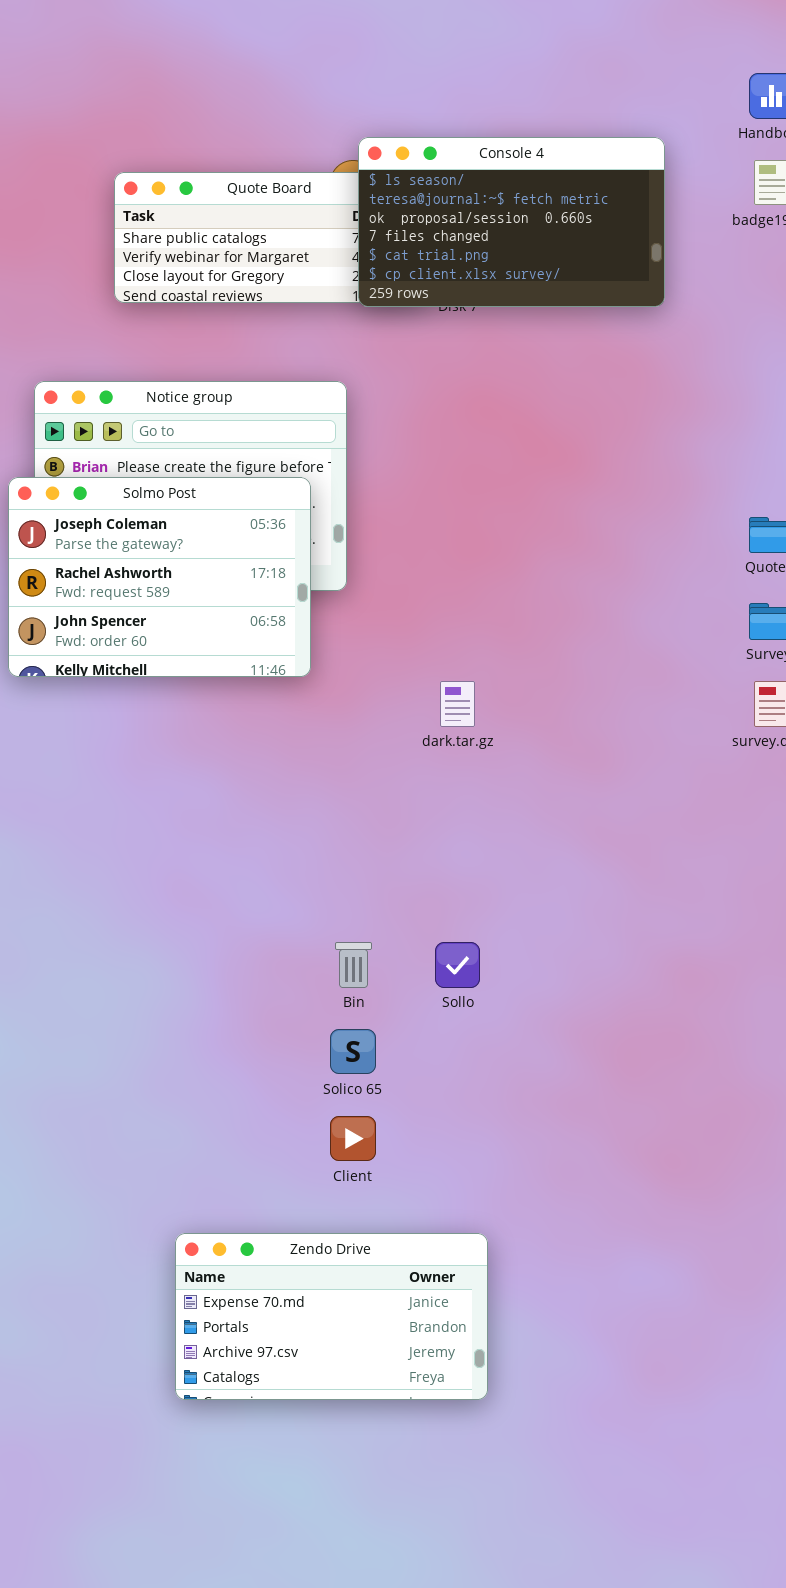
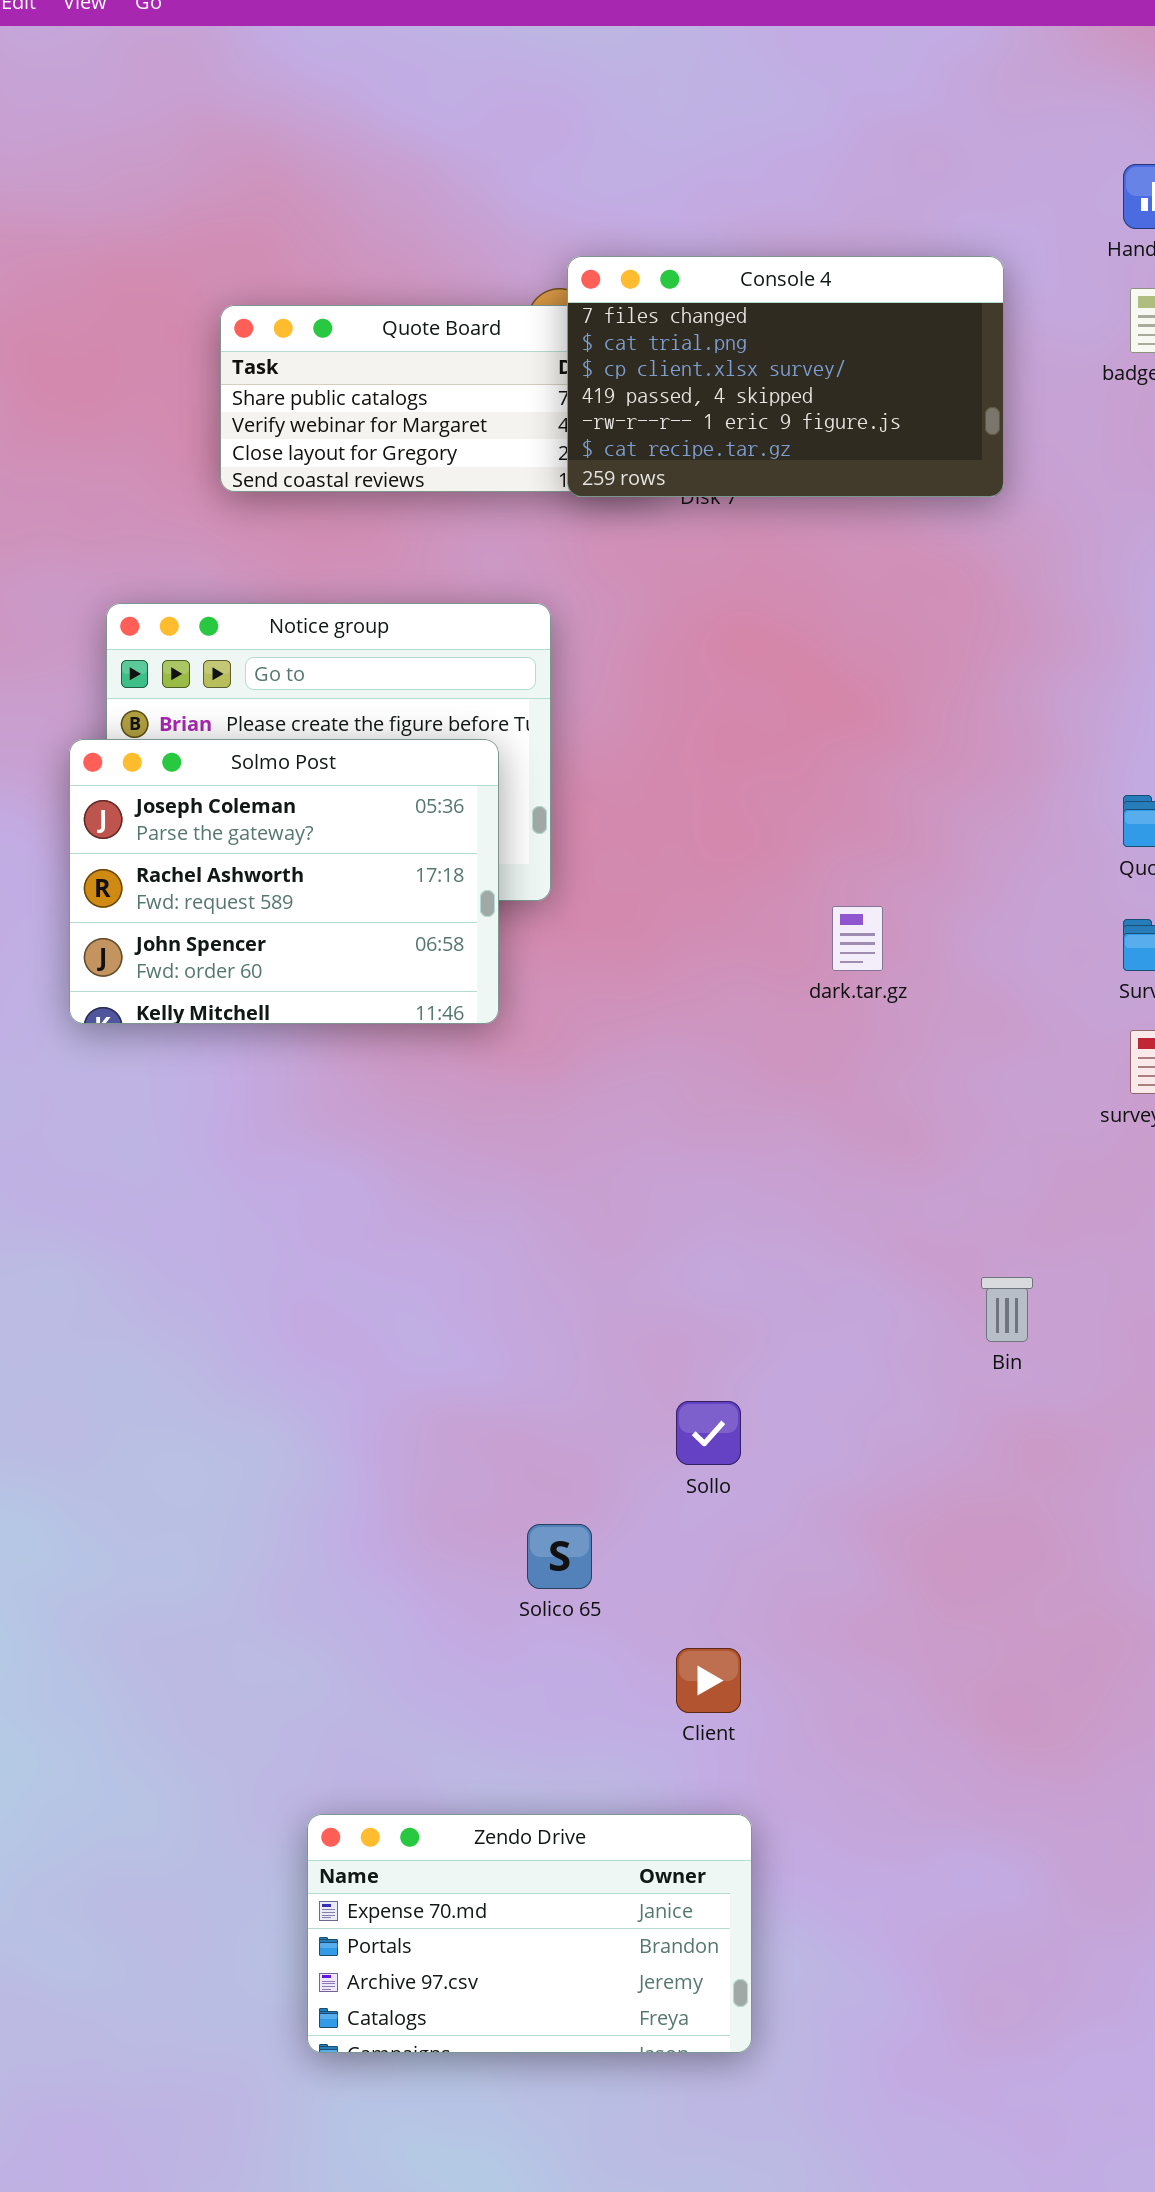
Console 4: [358,137,665,307] -> [567,256,1004,497], scrolled down 3 rows
dark.tar.gz: [440,681,475,727] -> [832,906,883,971], moved
Bin: [335,942,372,988] -> [981,1277,1033,1342], moved
Client: [330,1116,376,1161] -> [676,1648,741,1713], moved

